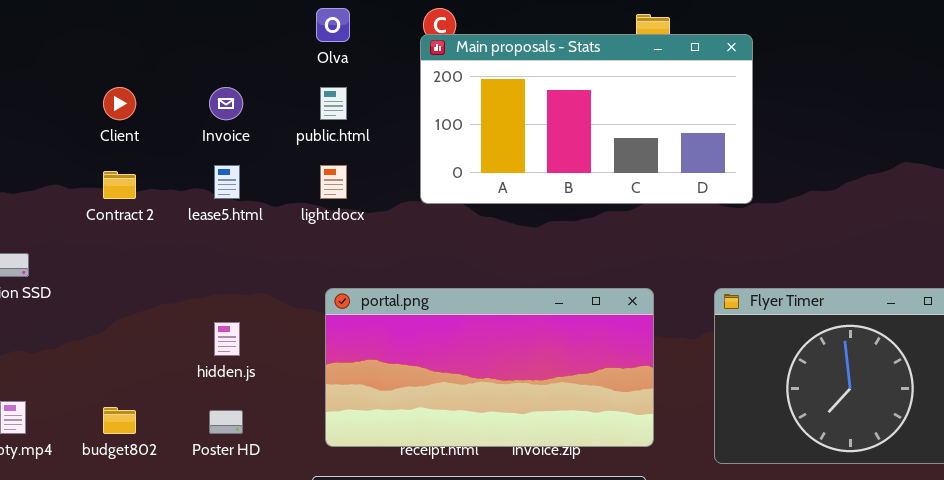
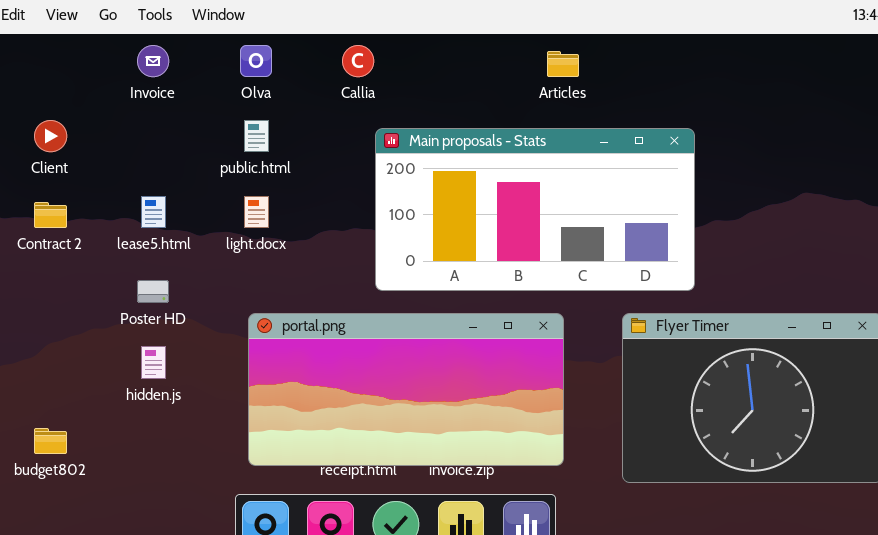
Main proposals - Stats: [420,34,753,204] -> [375,128,695,291], moved
Invoice: [209,87,243,120] -> [137,45,169,77], moved
Poster HD: [209,410,243,434] -> [137,280,169,303], moved

